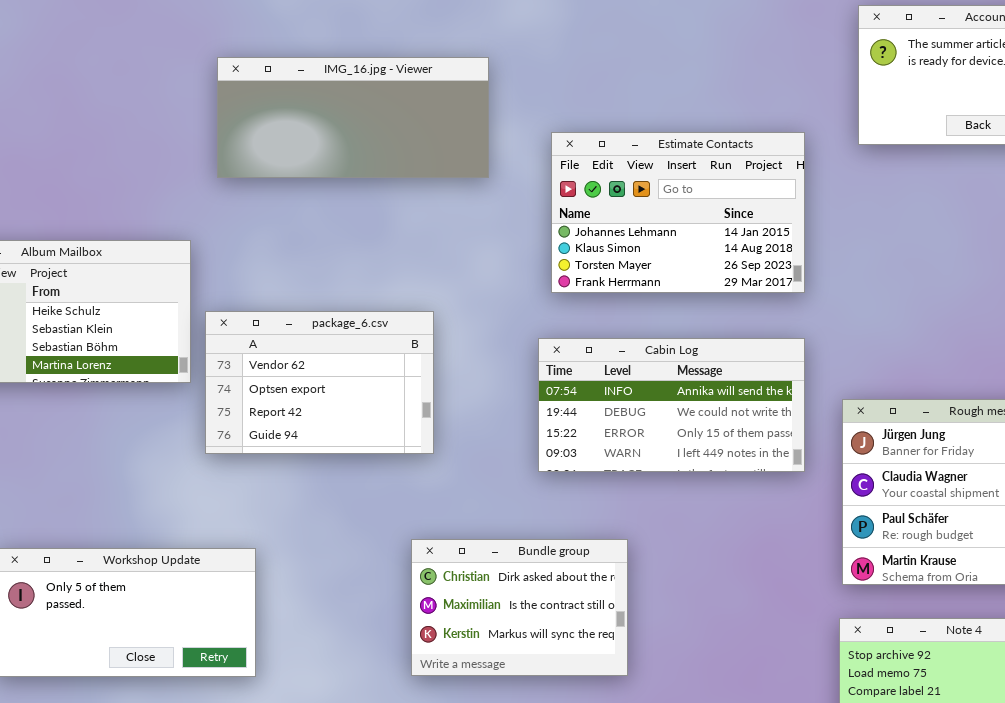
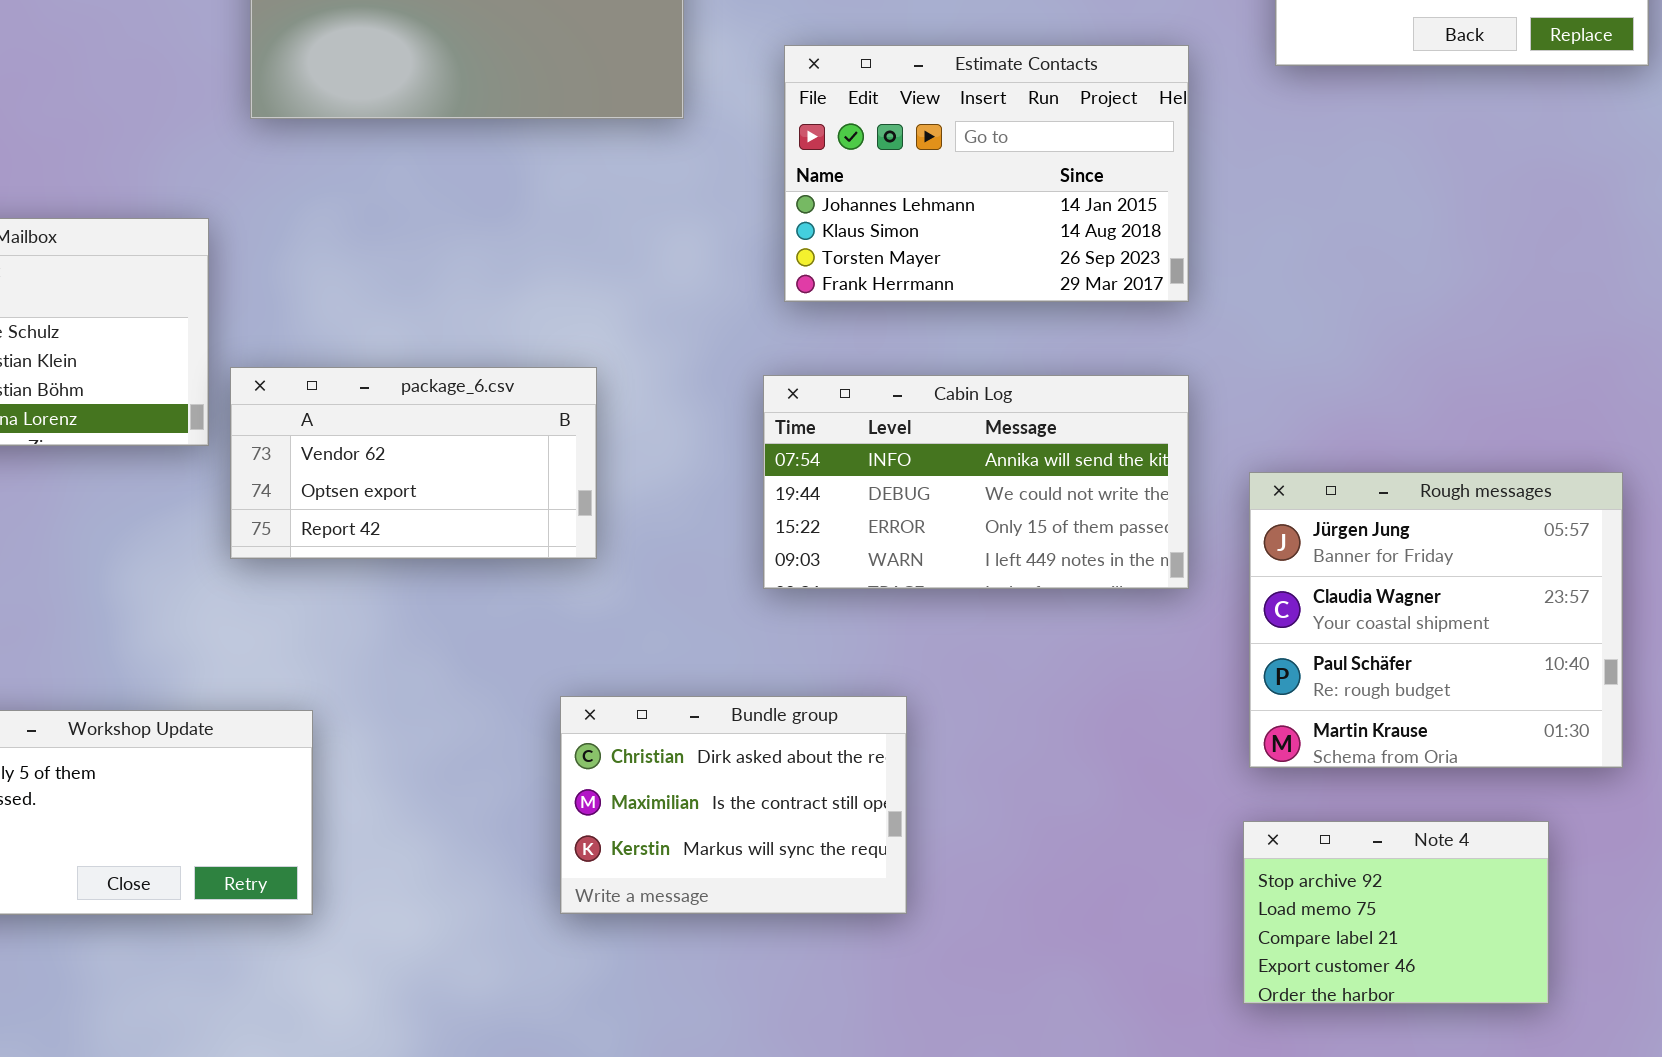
package_6.csv: [205,311,434,454] -> [230,367,597,559], resized

